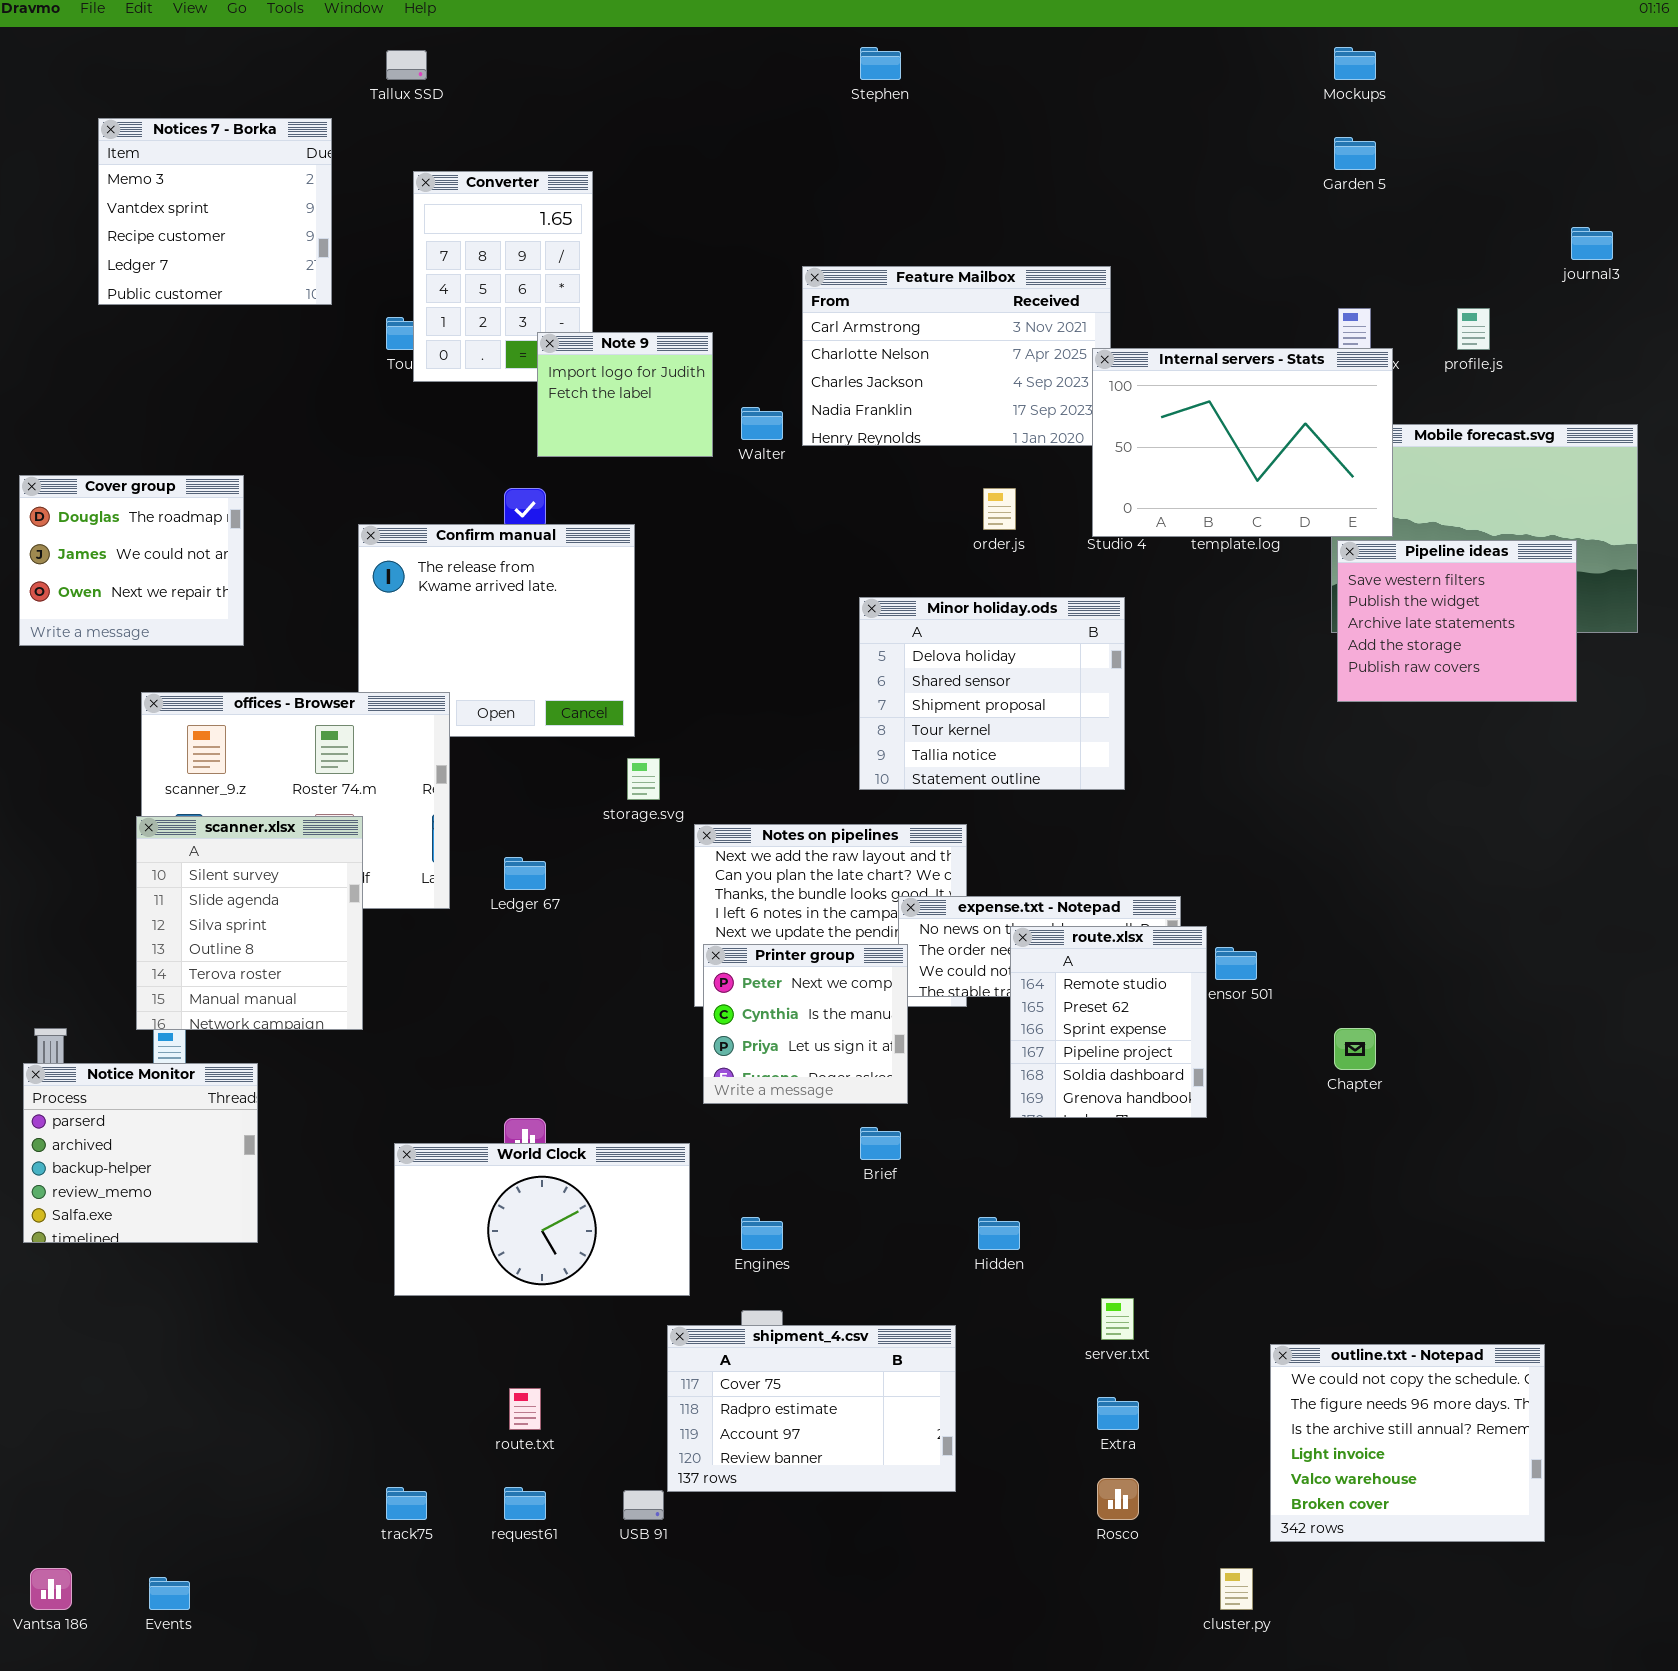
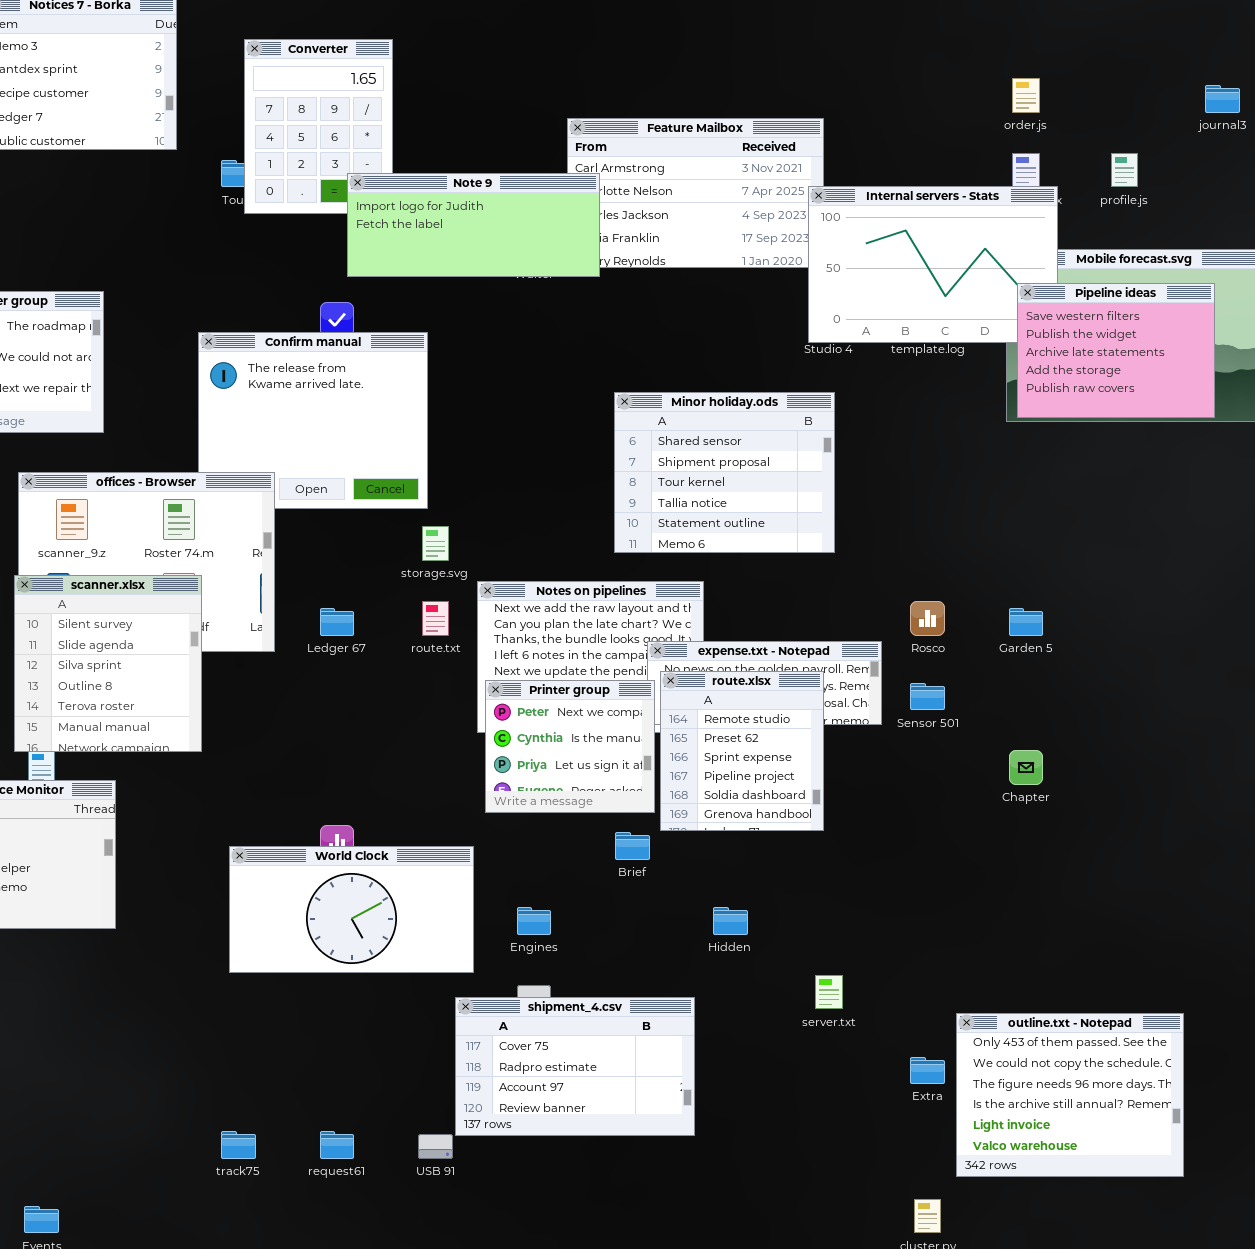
Garden 5: [1334,137,1376,170] -> [1009,608,1043,636], moved
Note 9: [537,332,713,457] -> [347,173,600,277], resized
order.js: [983,488,1016,530] -> [1012,78,1040,113], moved
Pipeline ideas: [1337,540,1577,702] -> [1017,283,1215,418], moved
Minor holiday.ods: [859,597,1125,790] -> [614,392,835,553], scrolled down 1 row
route.xlsx: [1010,926,1207,1118] -> [660,671,824,831], moved
outline.txt - Notepad: [1270,1344,1545,1542] -> [956,1013,1184,1177], scrolled up 1 row
route.txt: [509,1388,541,1430] -> [422,601,449,636], moved
Extra: [1097,1397,1139,1430] -> [910,1057,945,1084], moved
Rosco: [1097,1478,1139,1520] -> [910,601,945,636], moved

